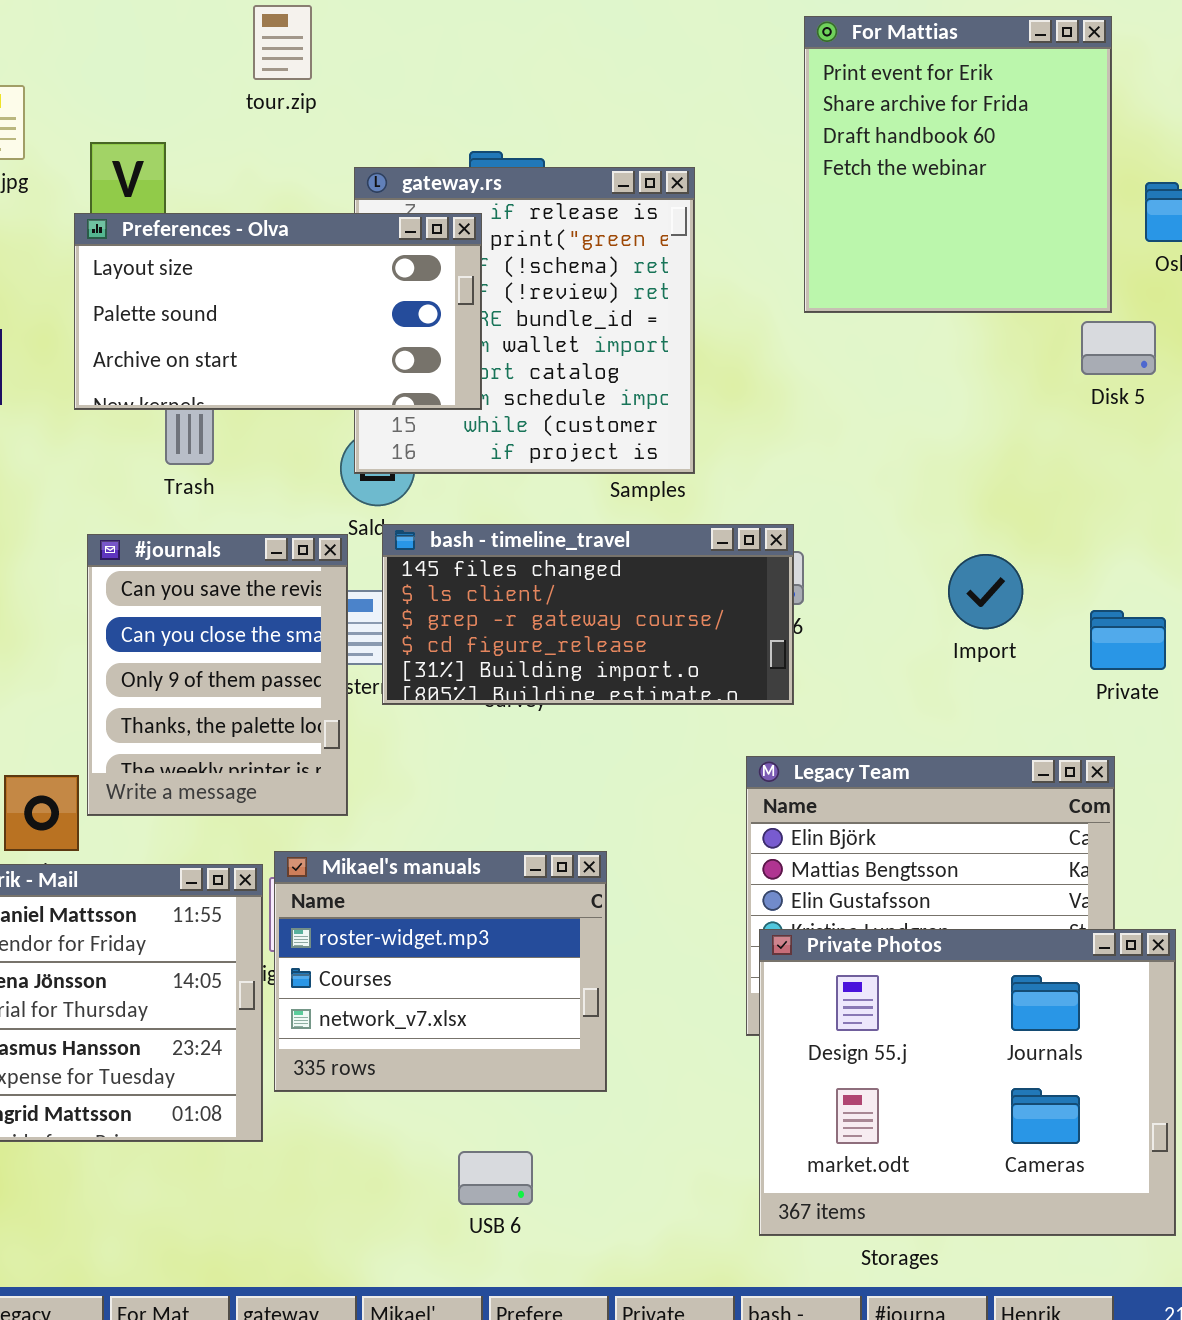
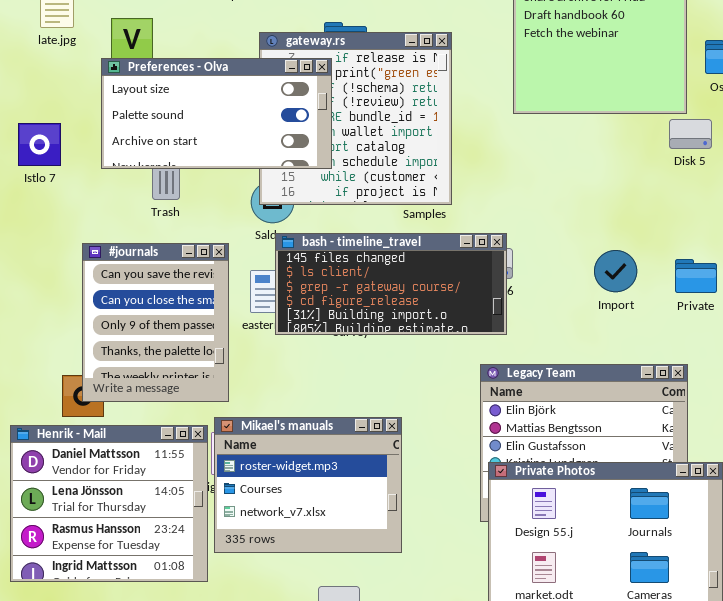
#journals: [87,534,348,816] -> [82,243,229,402], moved
Private: [1090,610,1166,670] -> [675,259,717,293], moved

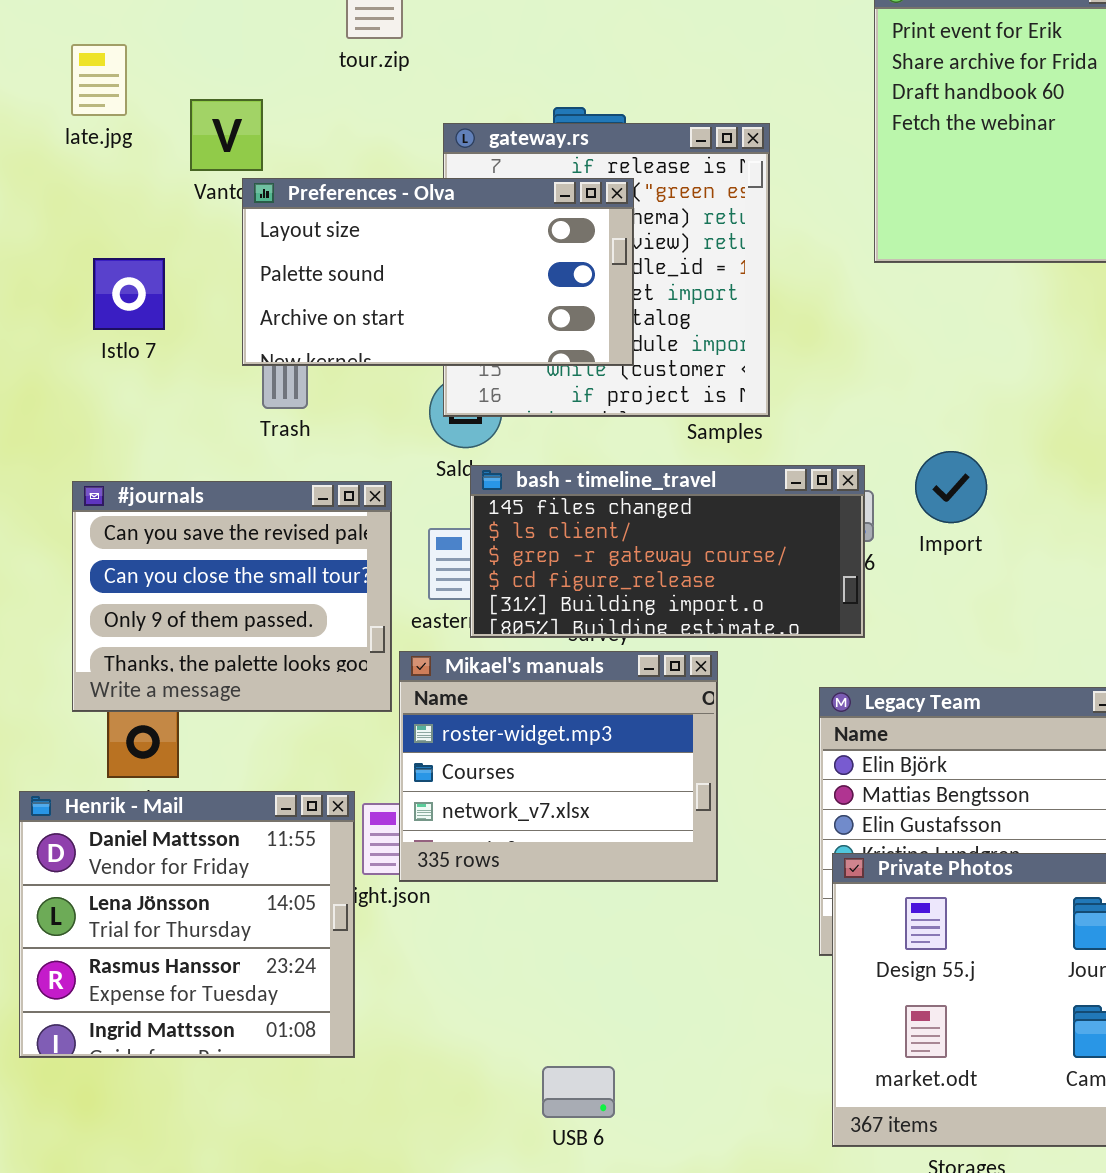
Preferences - Olva: [101,58,332,169] -> [242,178,634,366], moved
Istlo 7: [18,123,61,166] -> [93,258,165,330], moved
#journals: [82,243,229,402] -> [72,481,392,712], resized
Import: [594,250,637,292] -> [915,451,987,523], moved
Mikael's manuals: [214,417,402,553] -> [399,651,718,882], moved

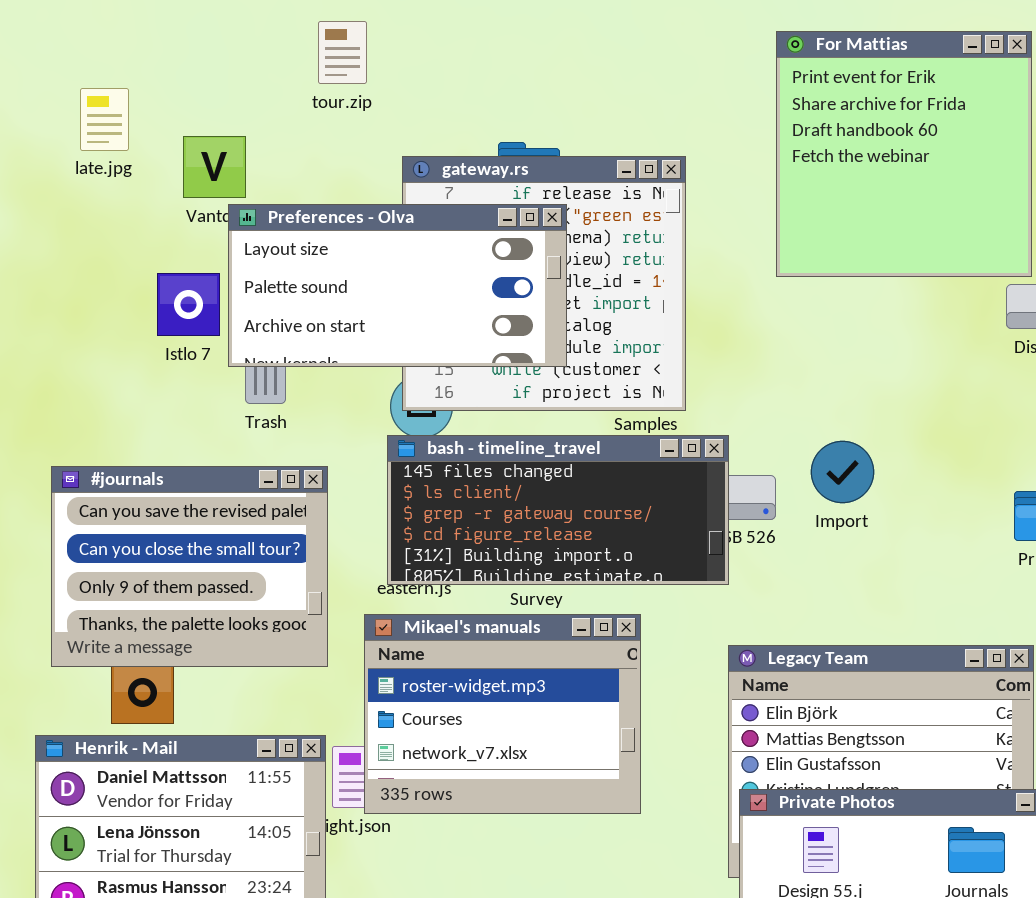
Istlo 7: [93,258,165,330] -> [157,273,220,336], moved
bash - timeline_travel: [470,465,865,638] -> [387,435,729,585], moved
#journals: [72,481,392,712] -> [51,466,328,667], moved

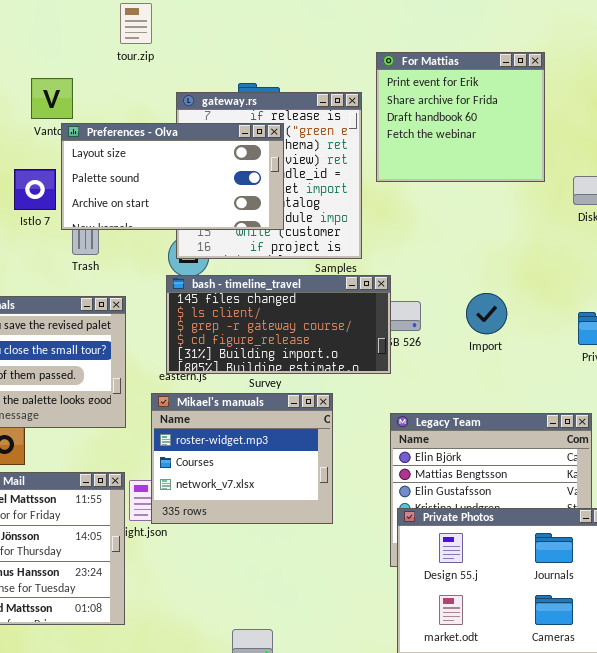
For Mattias: [776,31,1032,277] -> [376,52,545,182], moved, resized
Import: [811,441,874,503] -> [466,293,507,334], moved

